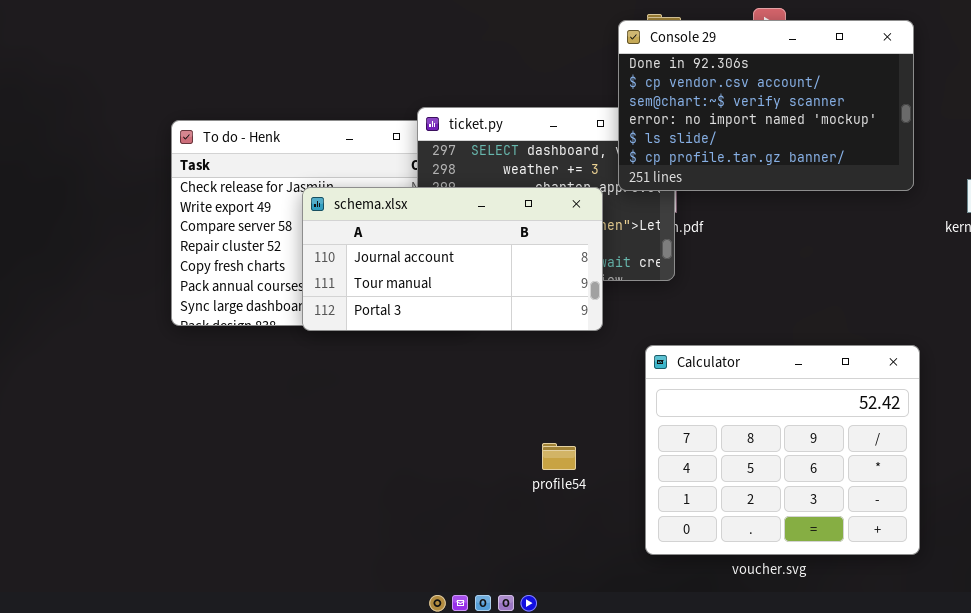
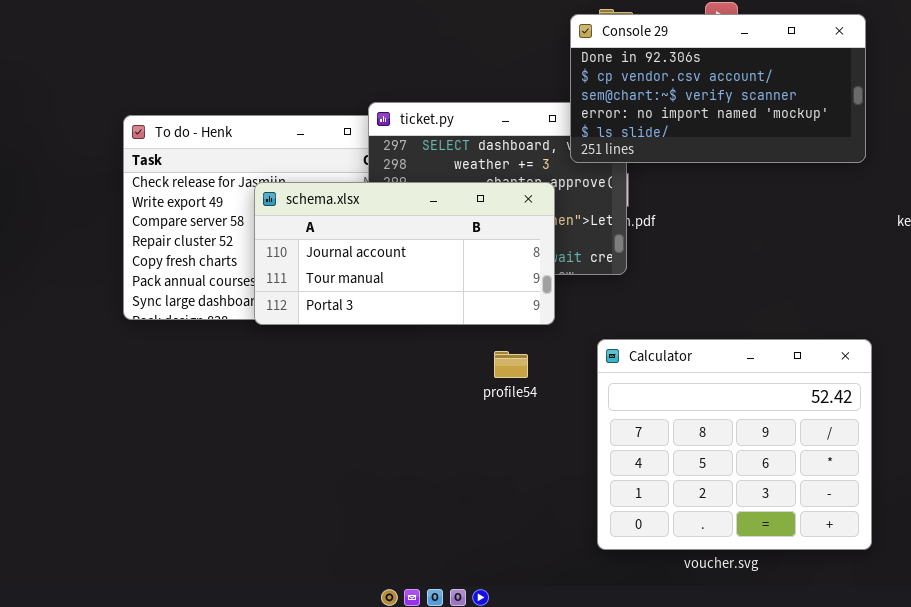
Console 29: [618,20,914,191] -> [570,14,866,163], resized
profile54: [542,443,576,470] -> [494,351,528,378], moved

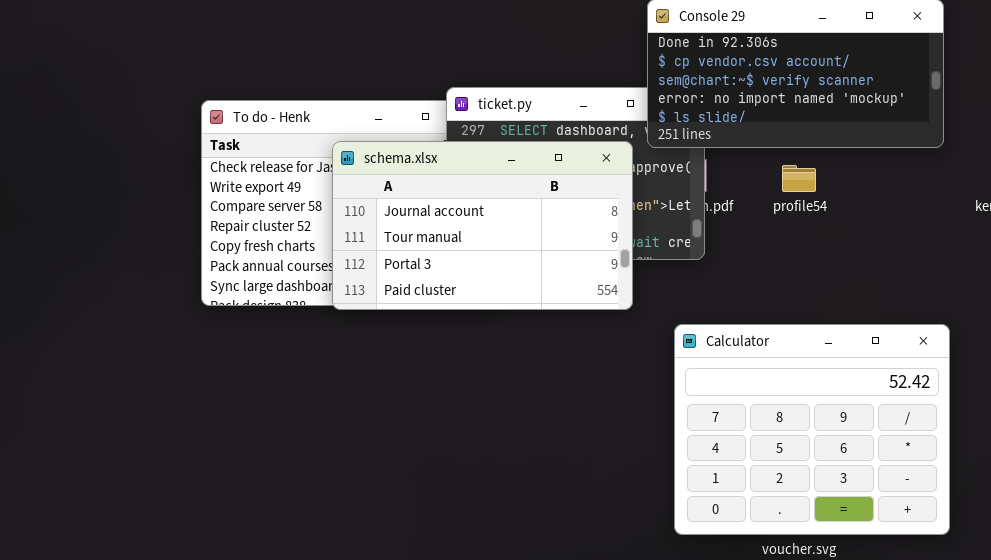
schema.xlsx: [254,182,555,325] -> [332,141,633,310], resized
profile54: [494,351,528,378] -> [782,165,816,192], moved

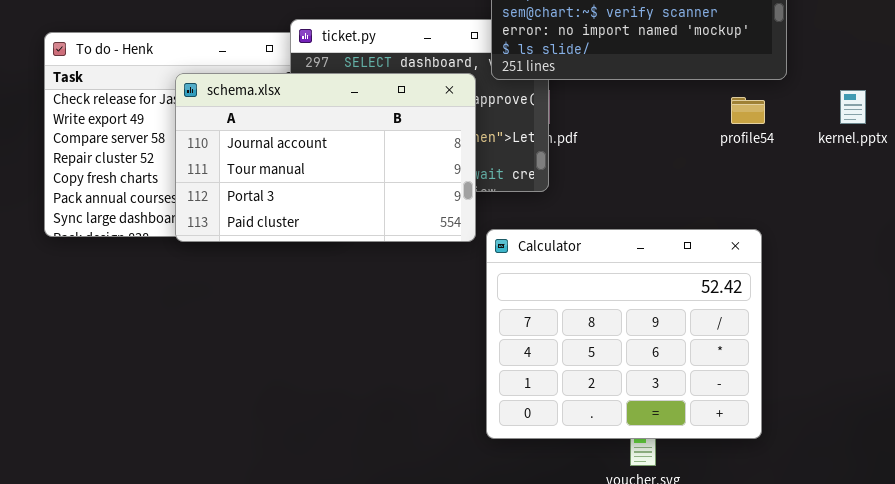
profile54: [782,165,816,192] -> [731,97,765,124], moved
Calculator: [674,324,950,535] -> [486,229,762,439], moved

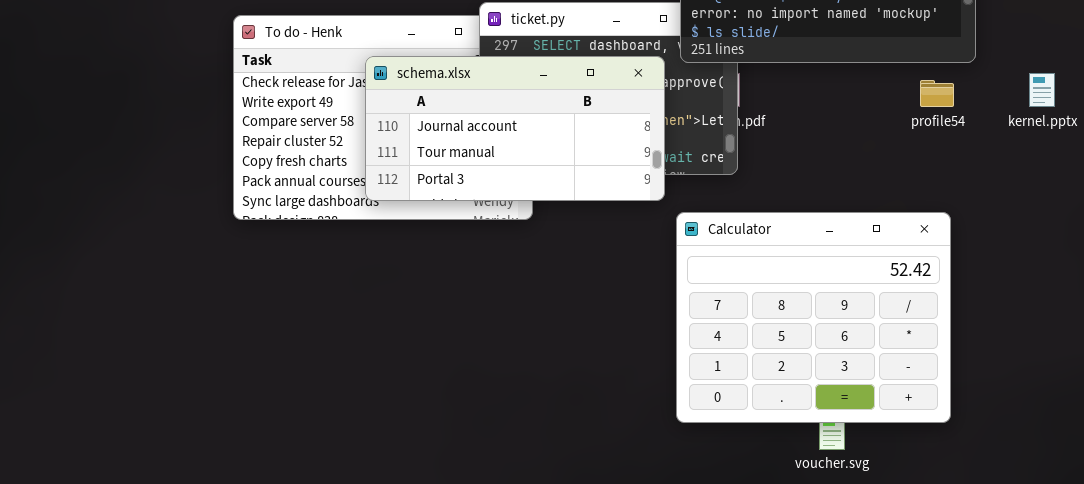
schema.xlsx: [175,73,476,242] -> [365,56,665,201], resized

